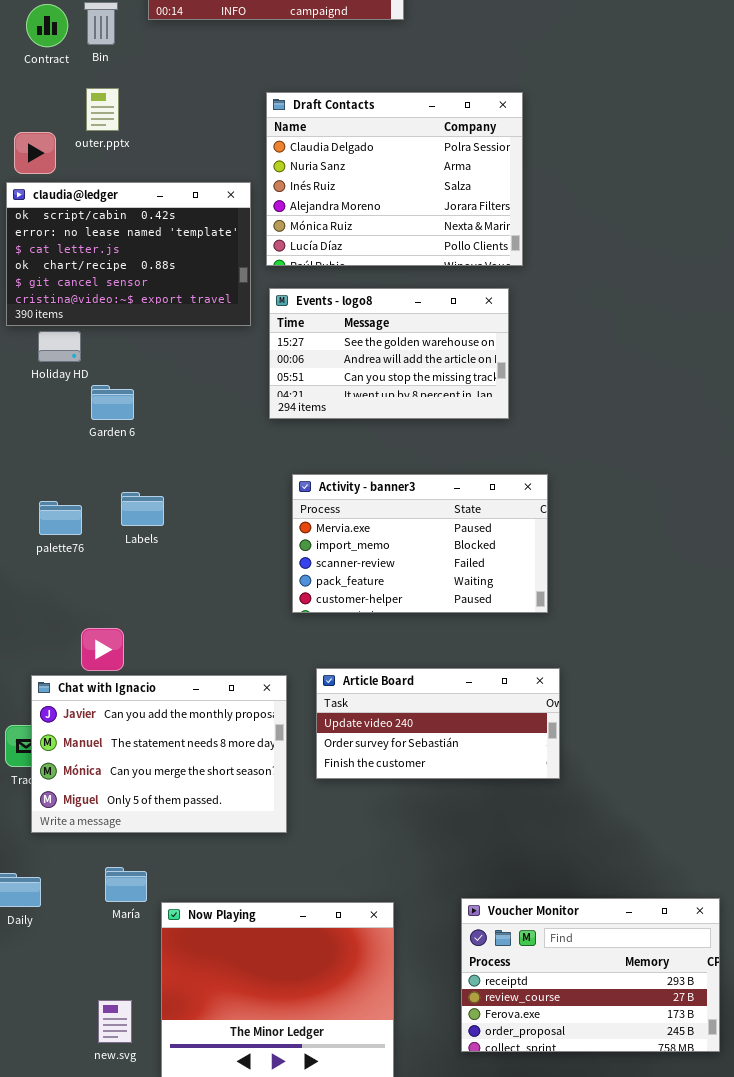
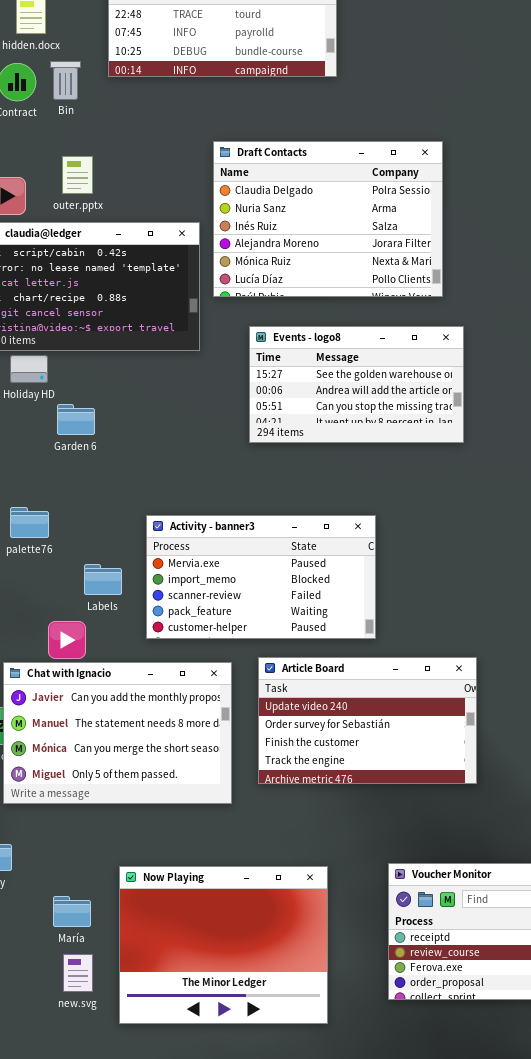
outer.pptx: [86,88,119,131] -> [62,156,93,194], moved
Events - logo8: [269,288,509,419] -> [249,326,464,443], moved
Activity - banner3: [292,474,548,613] -> [146,515,376,639], moved
Labels: [121,492,164,526] -> [84,564,122,595], moved
Article Board: [316,668,560,779] -> [258,657,477,784], resized
María: [105,867,147,902] -> [53,896,91,927], moved

